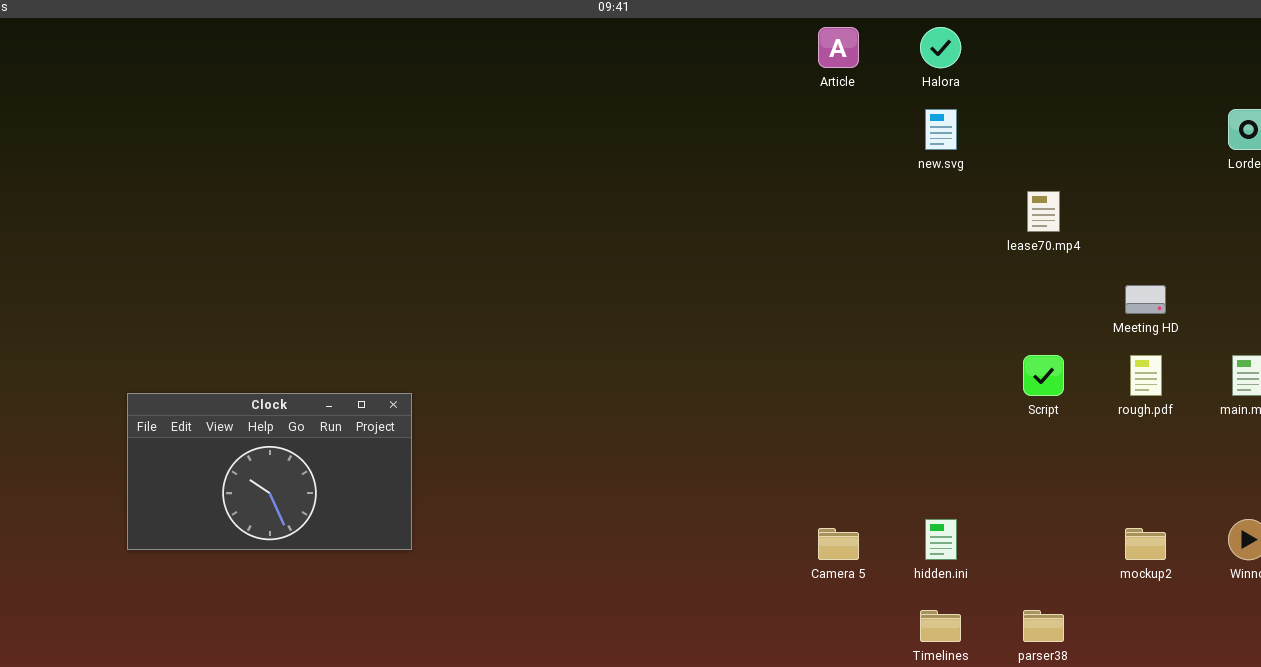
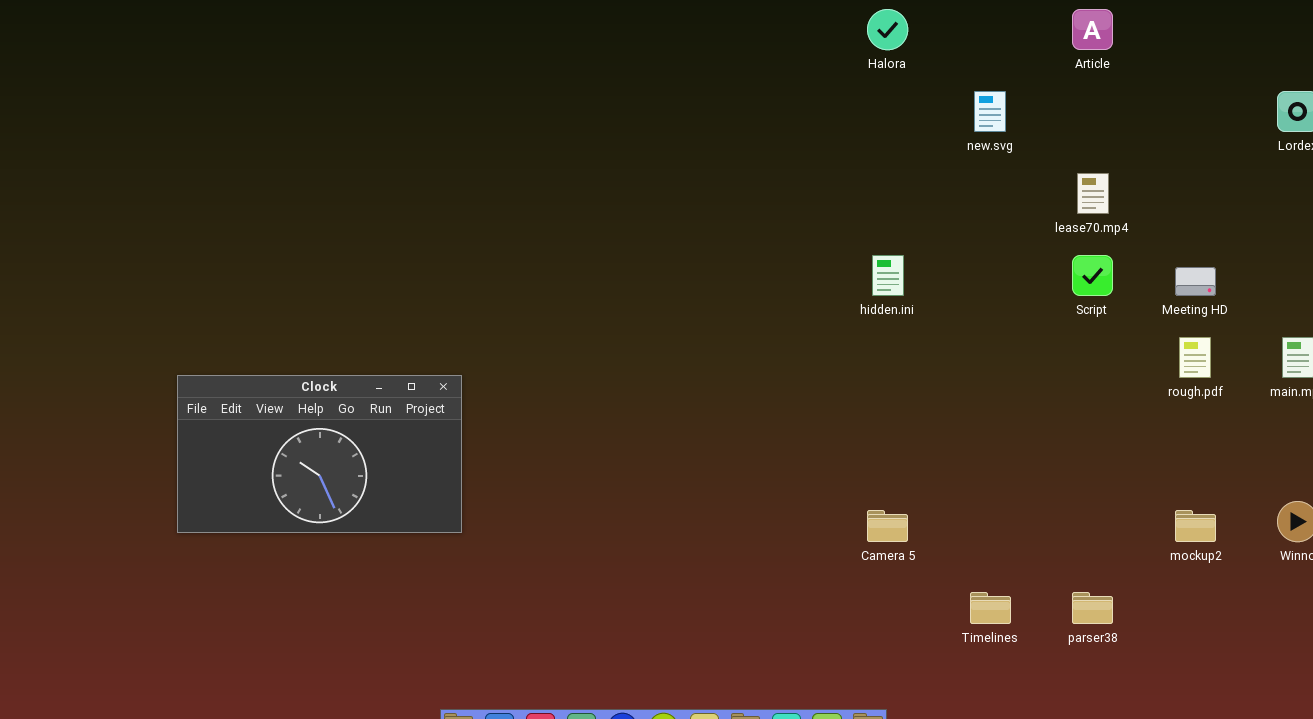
Article: [818,27,859,68] -> [1072,9,1113,50], moved
Halora: [920,27,961,68] -> [867,9,908,50], moved
Script: [1023,355,1064,396] -> [1072,255,1113,296], moved
hidden.ini: [925,519,957,560] -> [872,255,904,296], moved

